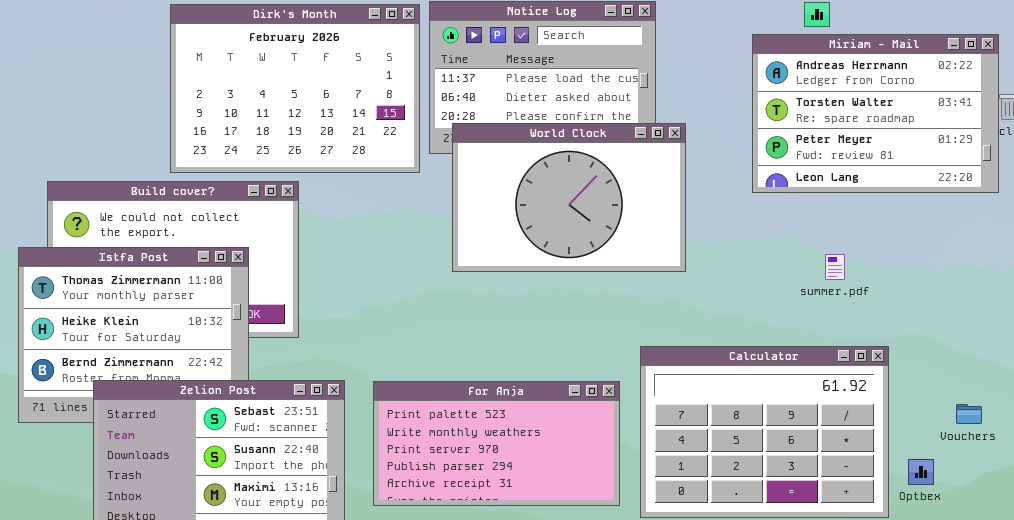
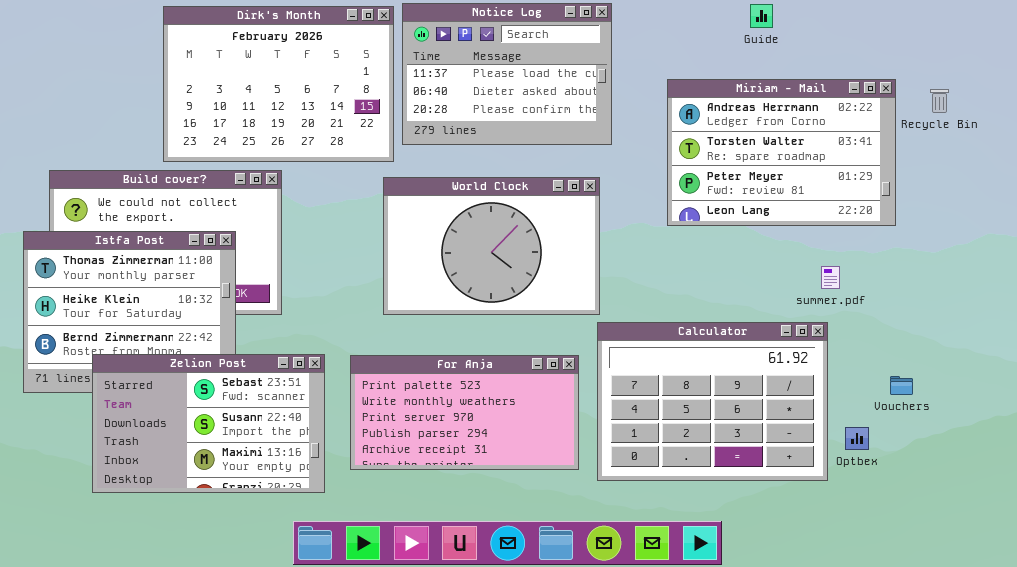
Miriam - Mail: [752,34,999,193] -> [667,79,896,226], moved
World Clock: [452,123,686,272] -> [383,177,600,315], moved
summer.pdf: [825,254,845,280] -> [821,266,840,289], moved

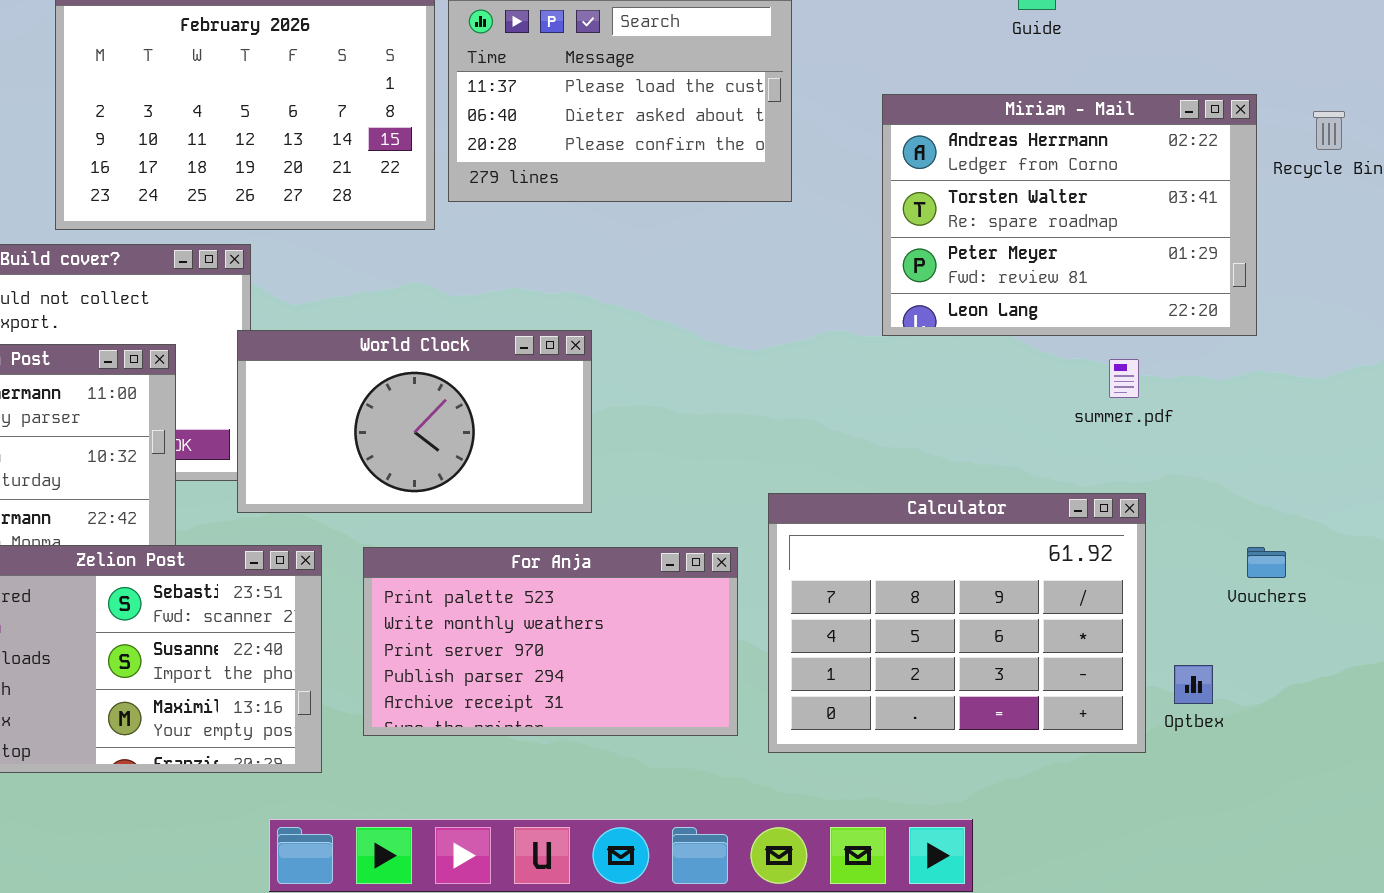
World Clock: [383,177,600,315] -> [237,330,592,513], moved, resized
summer.pdf: [821,266,840,289] -> [1109,359,1139,398], moved
Vouchers: [890,376,913,395] -> [1247,547,1286,578], moved

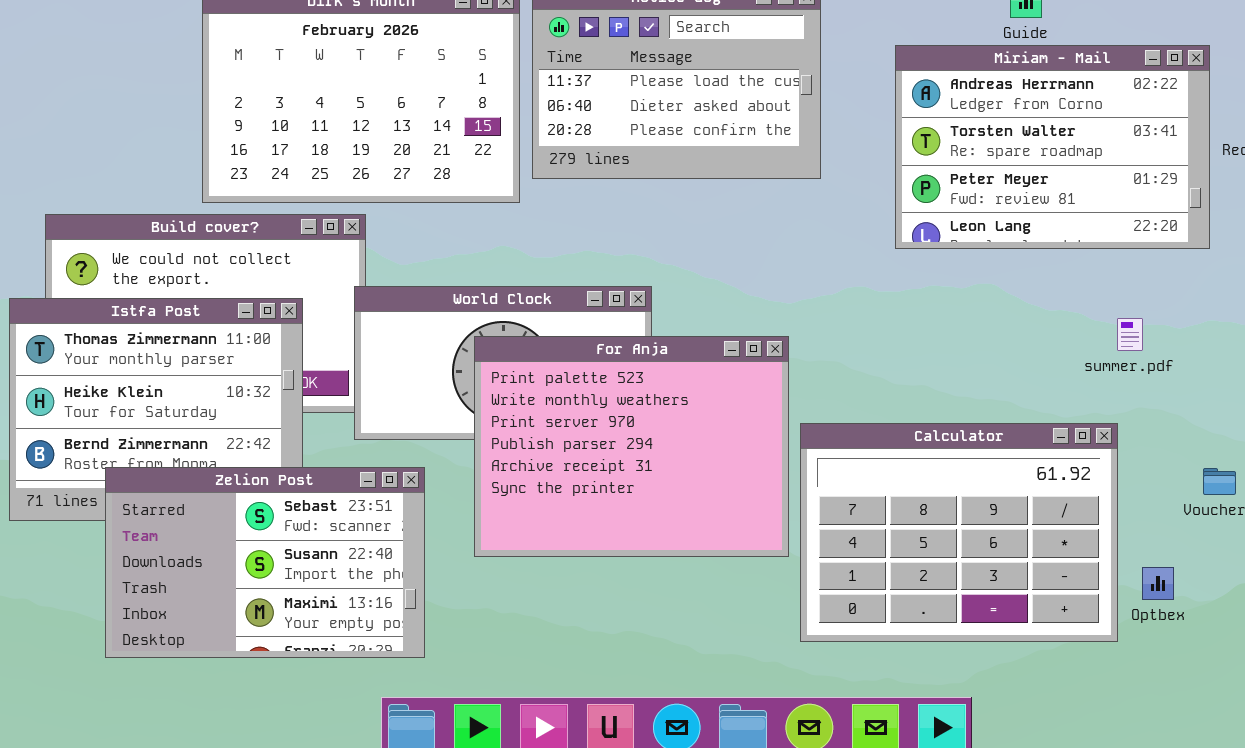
Miriam - Mail: [882,94,1257,336] -> [895,45,1210,249], moved
summer.pdf: [1109,359,1139,398] -> [1117,318,1143,351], moved
For Anja: [363,547,738,736] -> [474,336,789,557], moved, resized

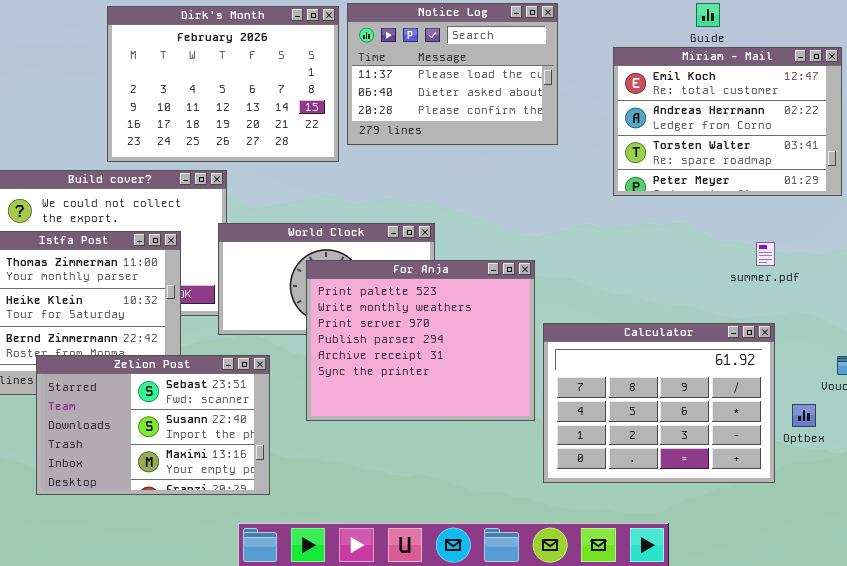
Miriam - Mail: [895,45,1210,249] -> [613,47,842,196], scrolled up 1 row
summer.pdf: [1117,318,1143,351] -> [756,242,775,266], moved
Optbex: [1142,567,1174,600] -> [792,404,816,427], moved

